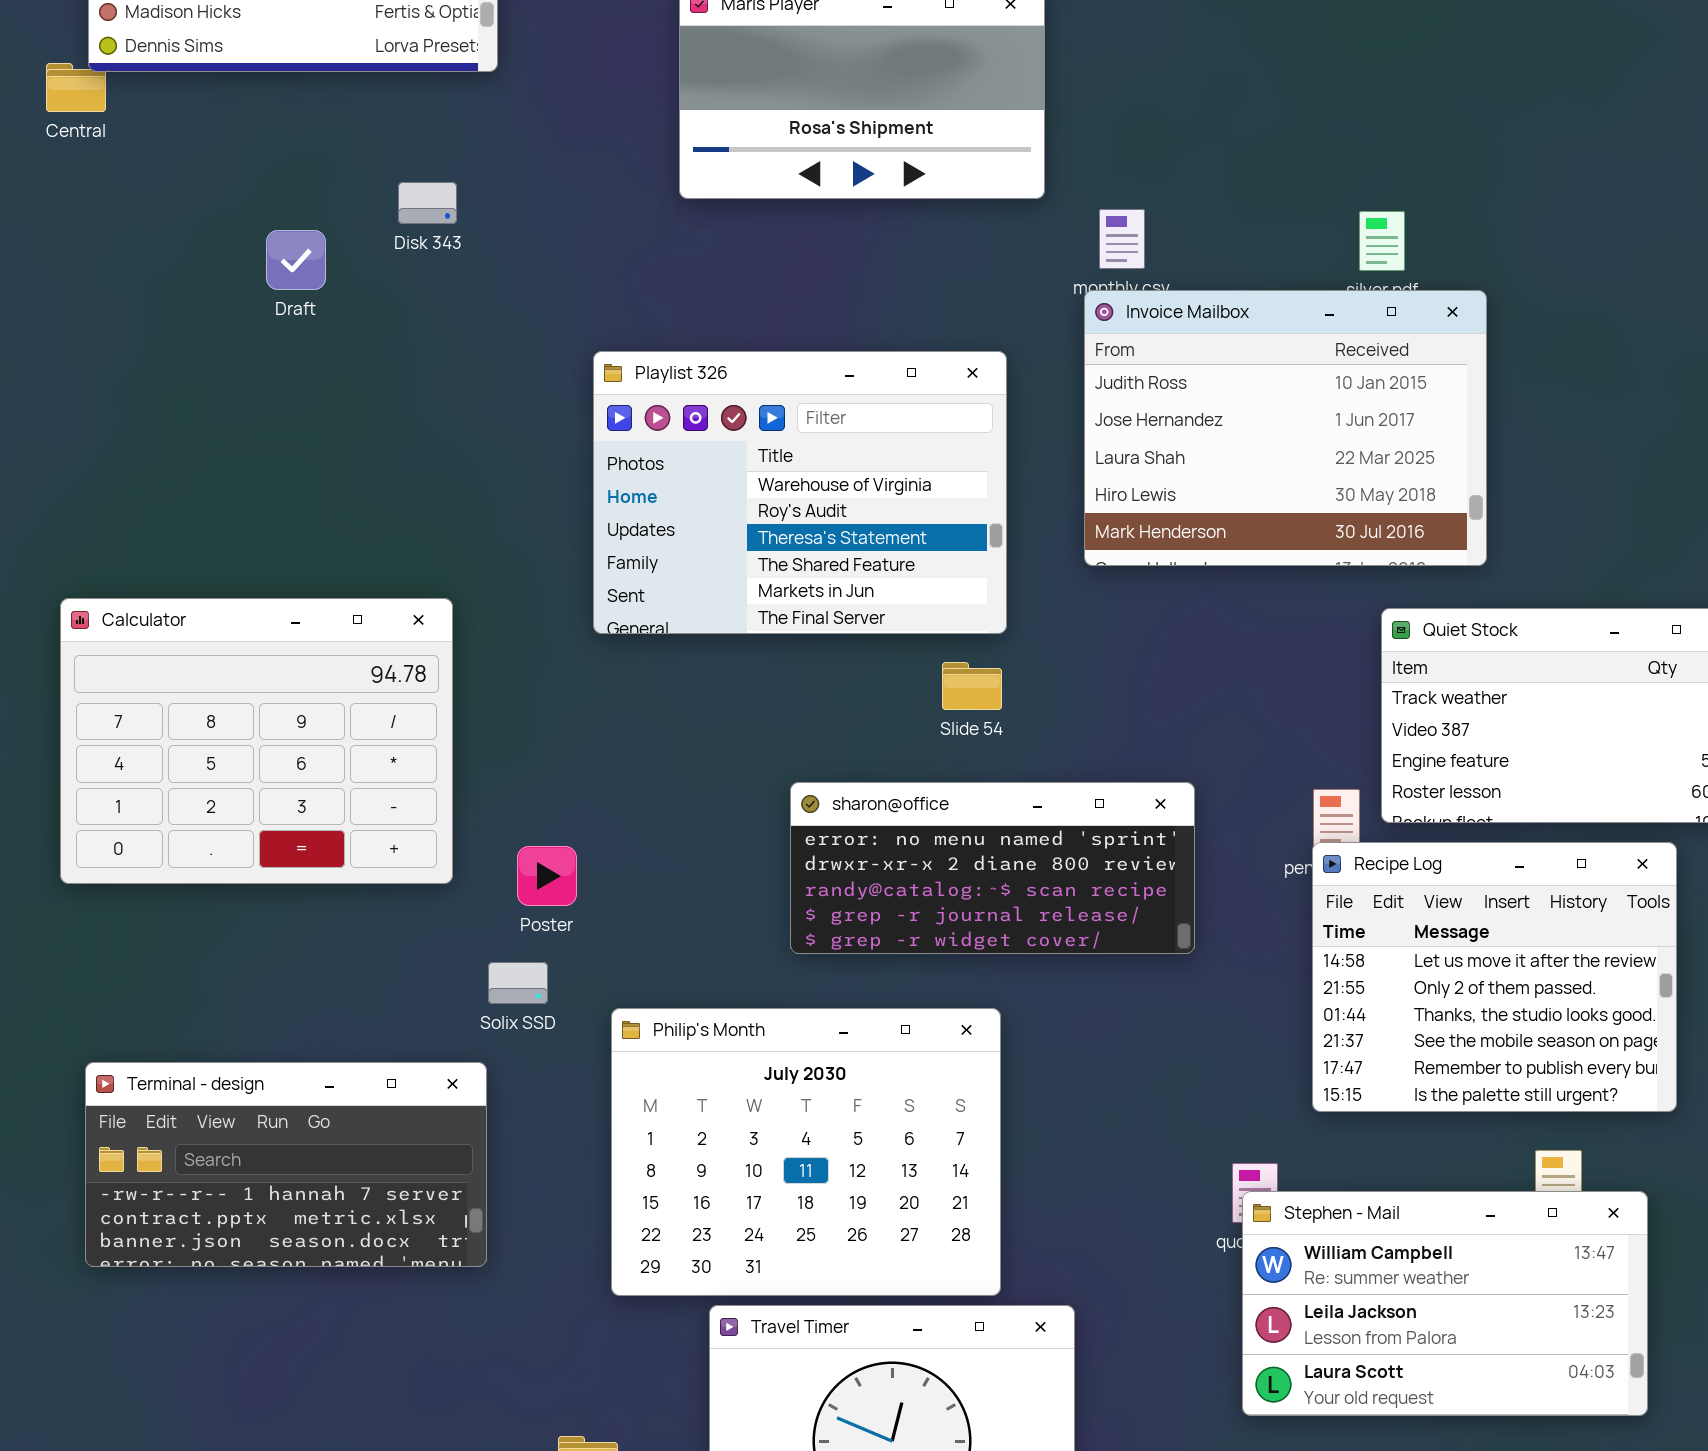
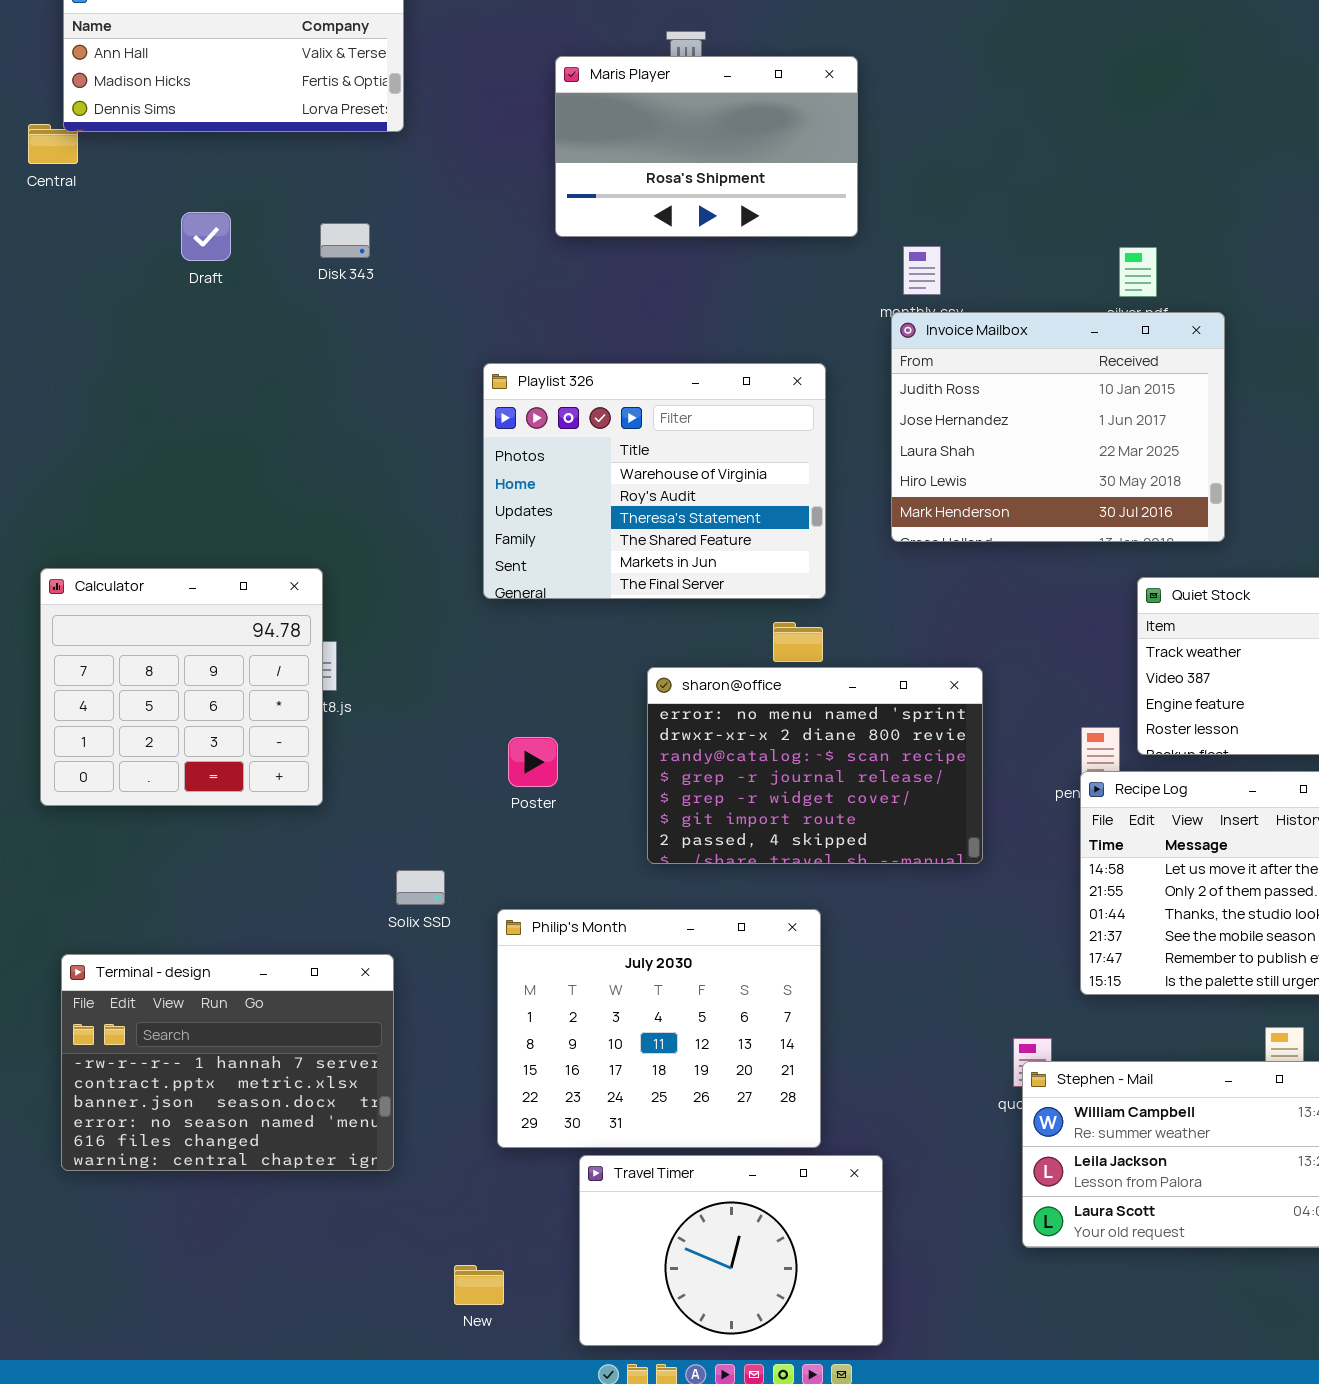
Draft: [266,230,326,290] -> [181,212,231,261], moved
Calculator: [60,598,453,884] -> [40,568,323,806], resized
sharon@office: [790,782,1195,954] -> [647,667,983,864], resized
Poster: [517,846,577,906] -> [508,737,558,787], moved
Terminal - design: [85,1062,487,1267] -> [61,954,394,1171], resized

